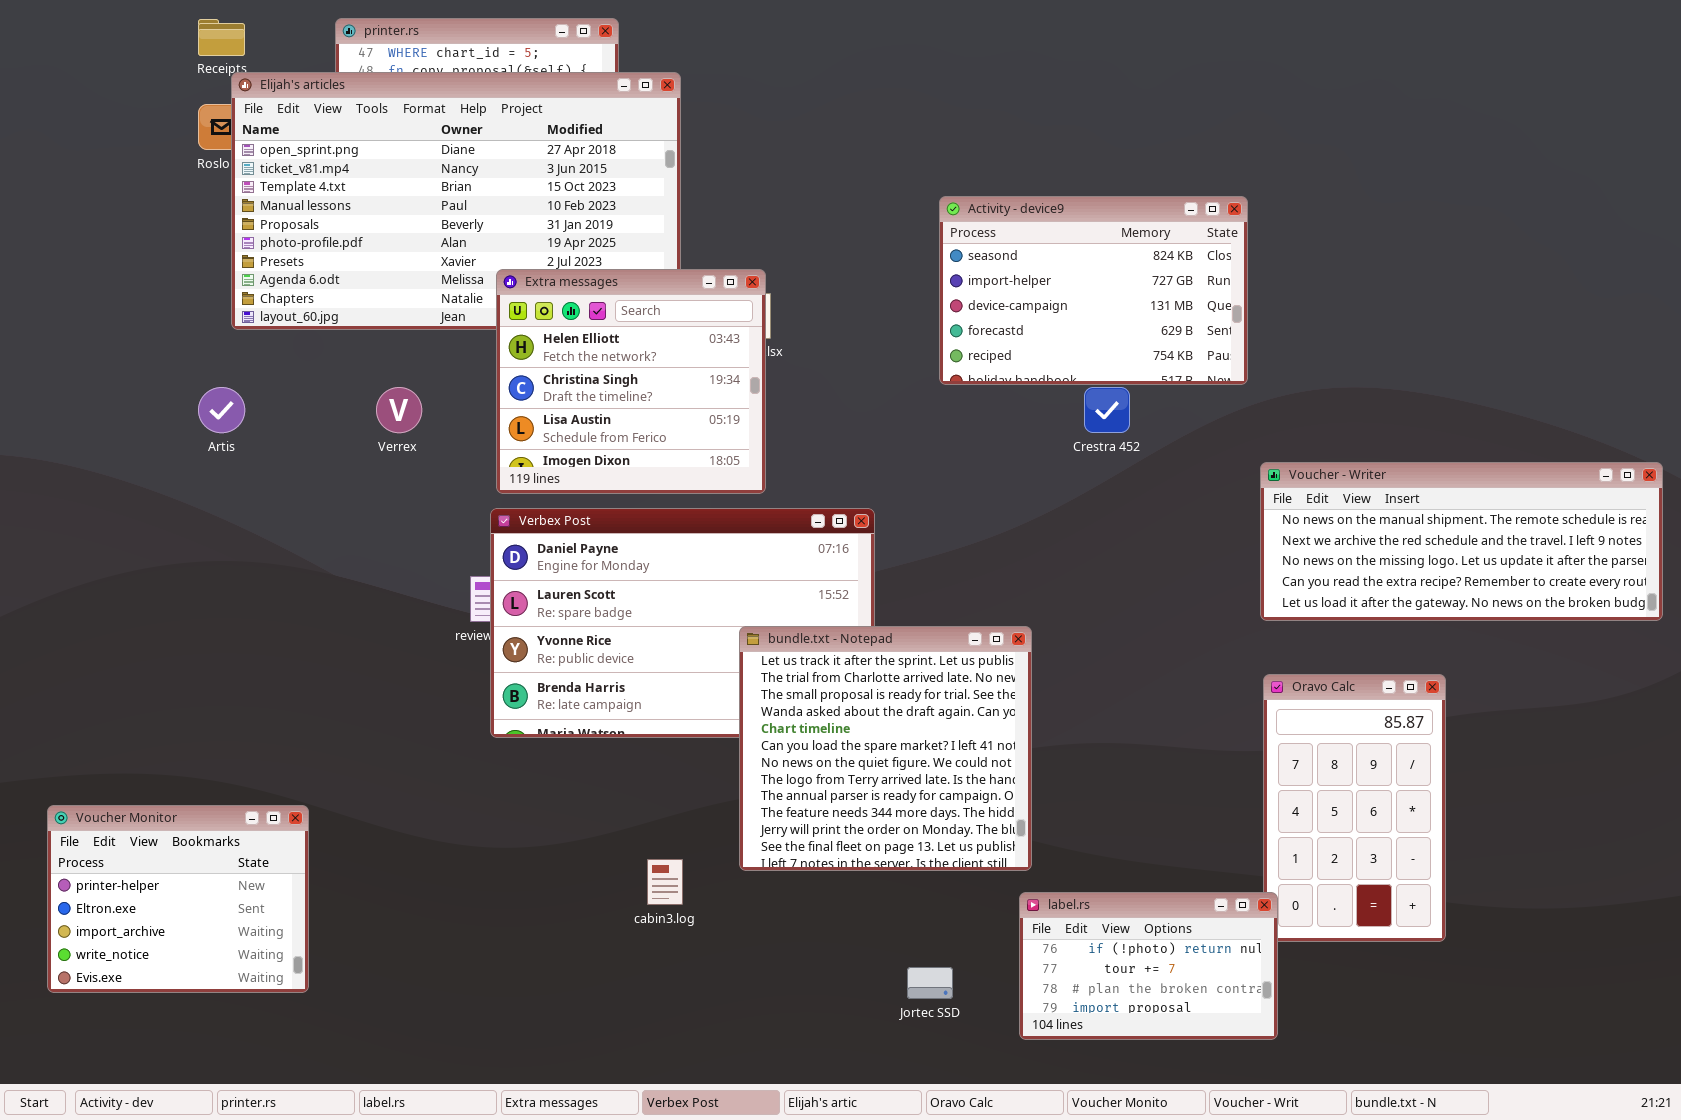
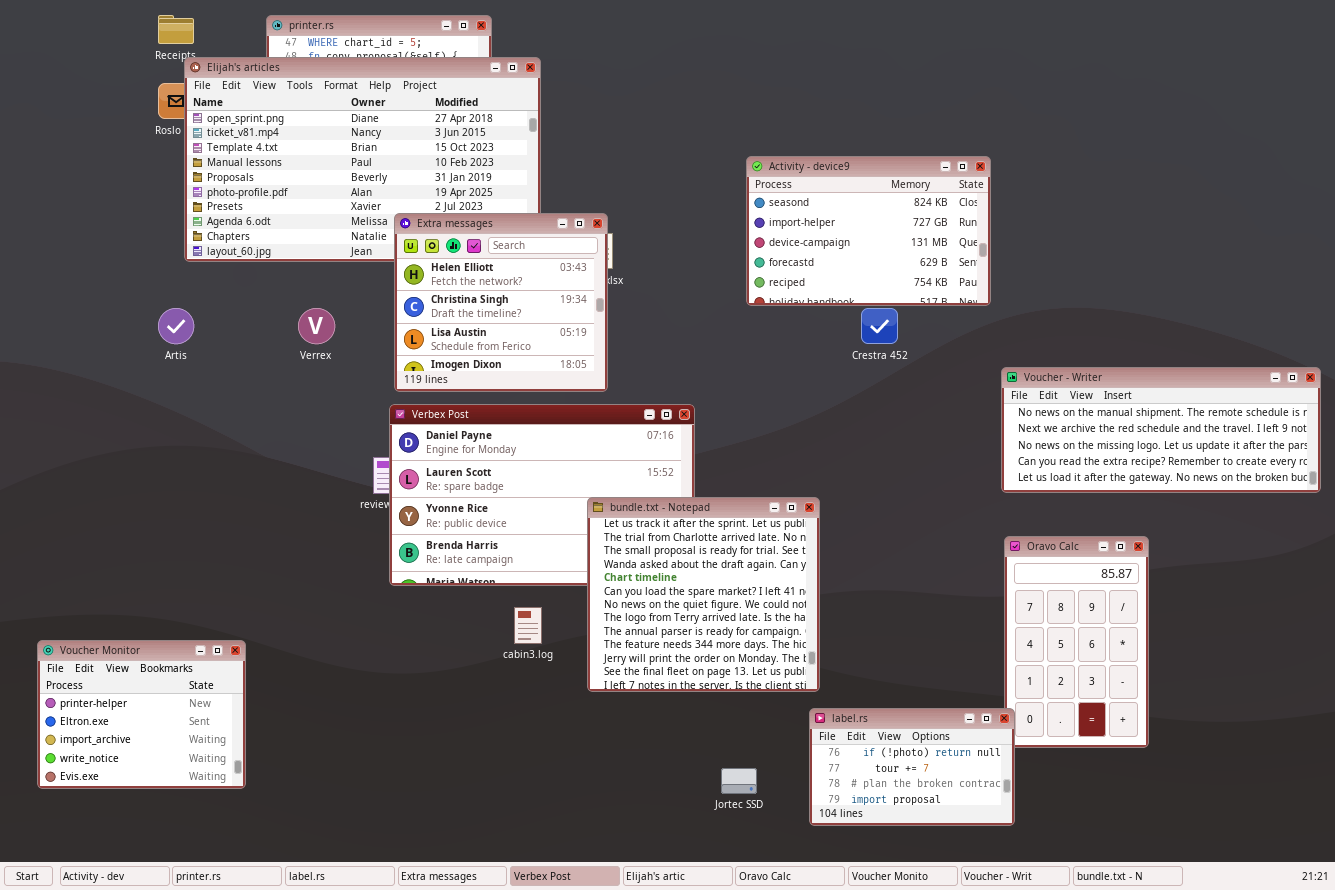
cabin3.log: [647,859,683,905] -> [514,607,542,644], moved

